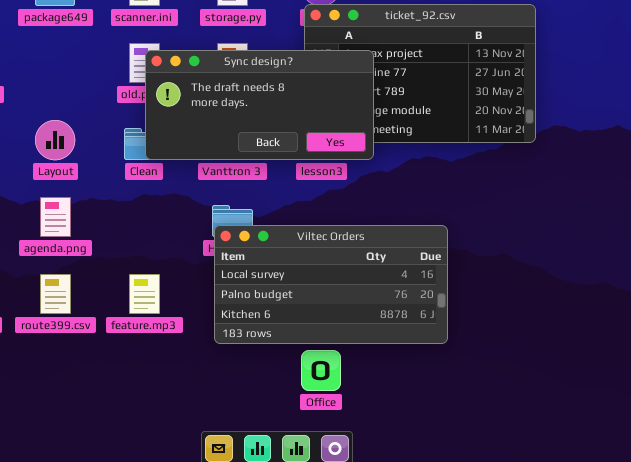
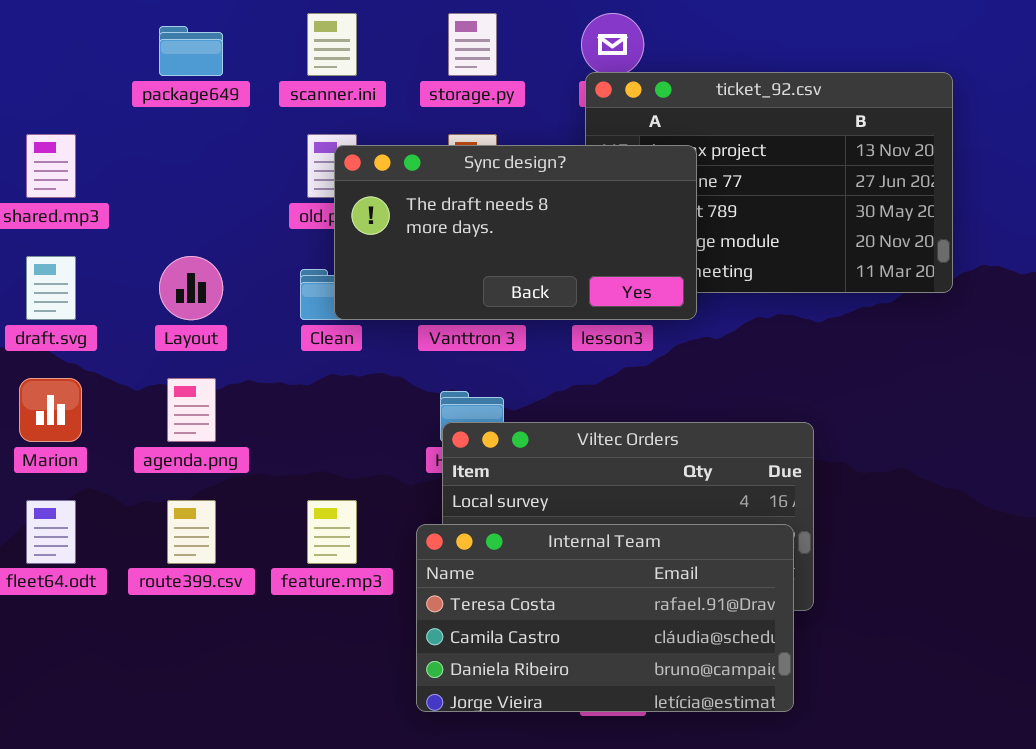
Internal Team: none -> [416,524,794,712], opened

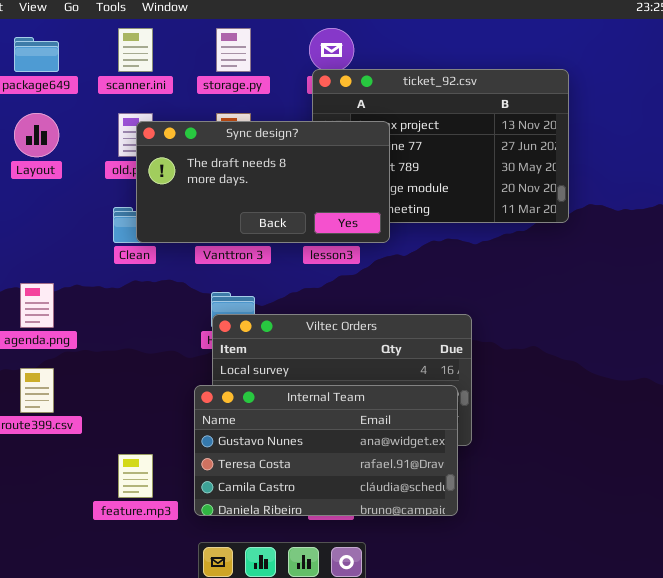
Layout: [159,256,223,320] -> [14,113,59,157], moved
feature.mp3: [307,500,357,564] -> [118,454,153,498], moved
Internal Team: [416,524,794,712] -> [194,385,458,516], scrolled up 1 row

